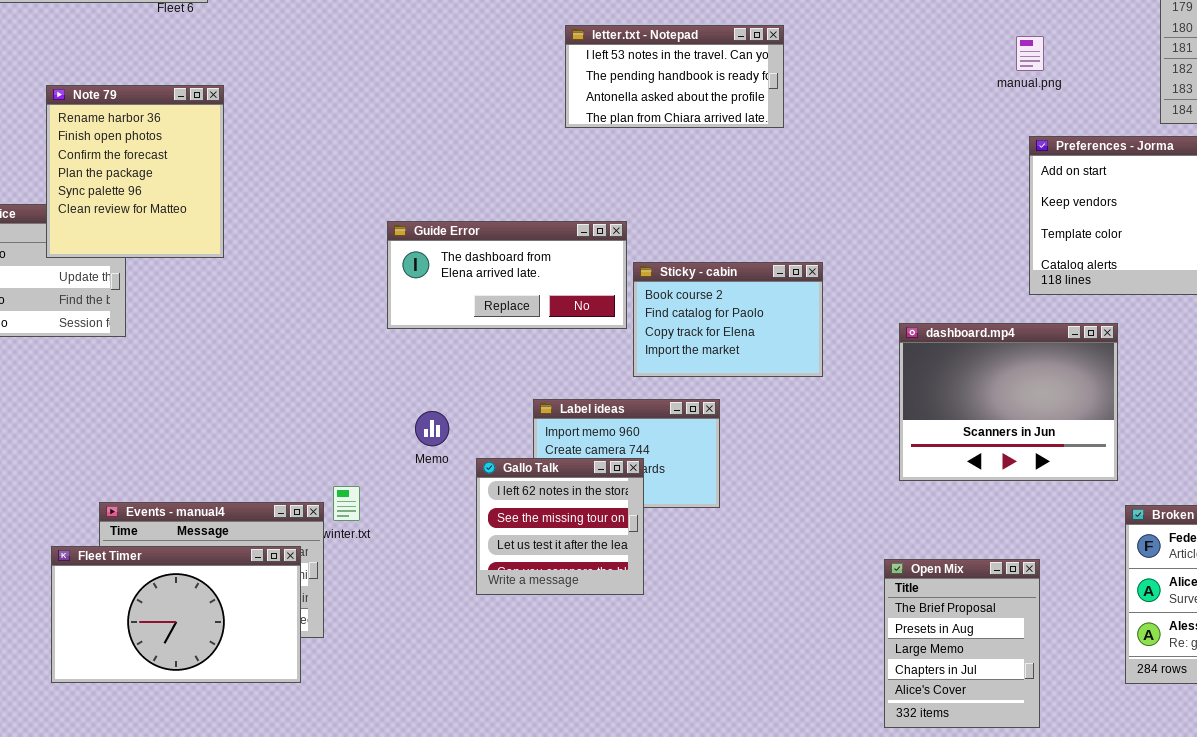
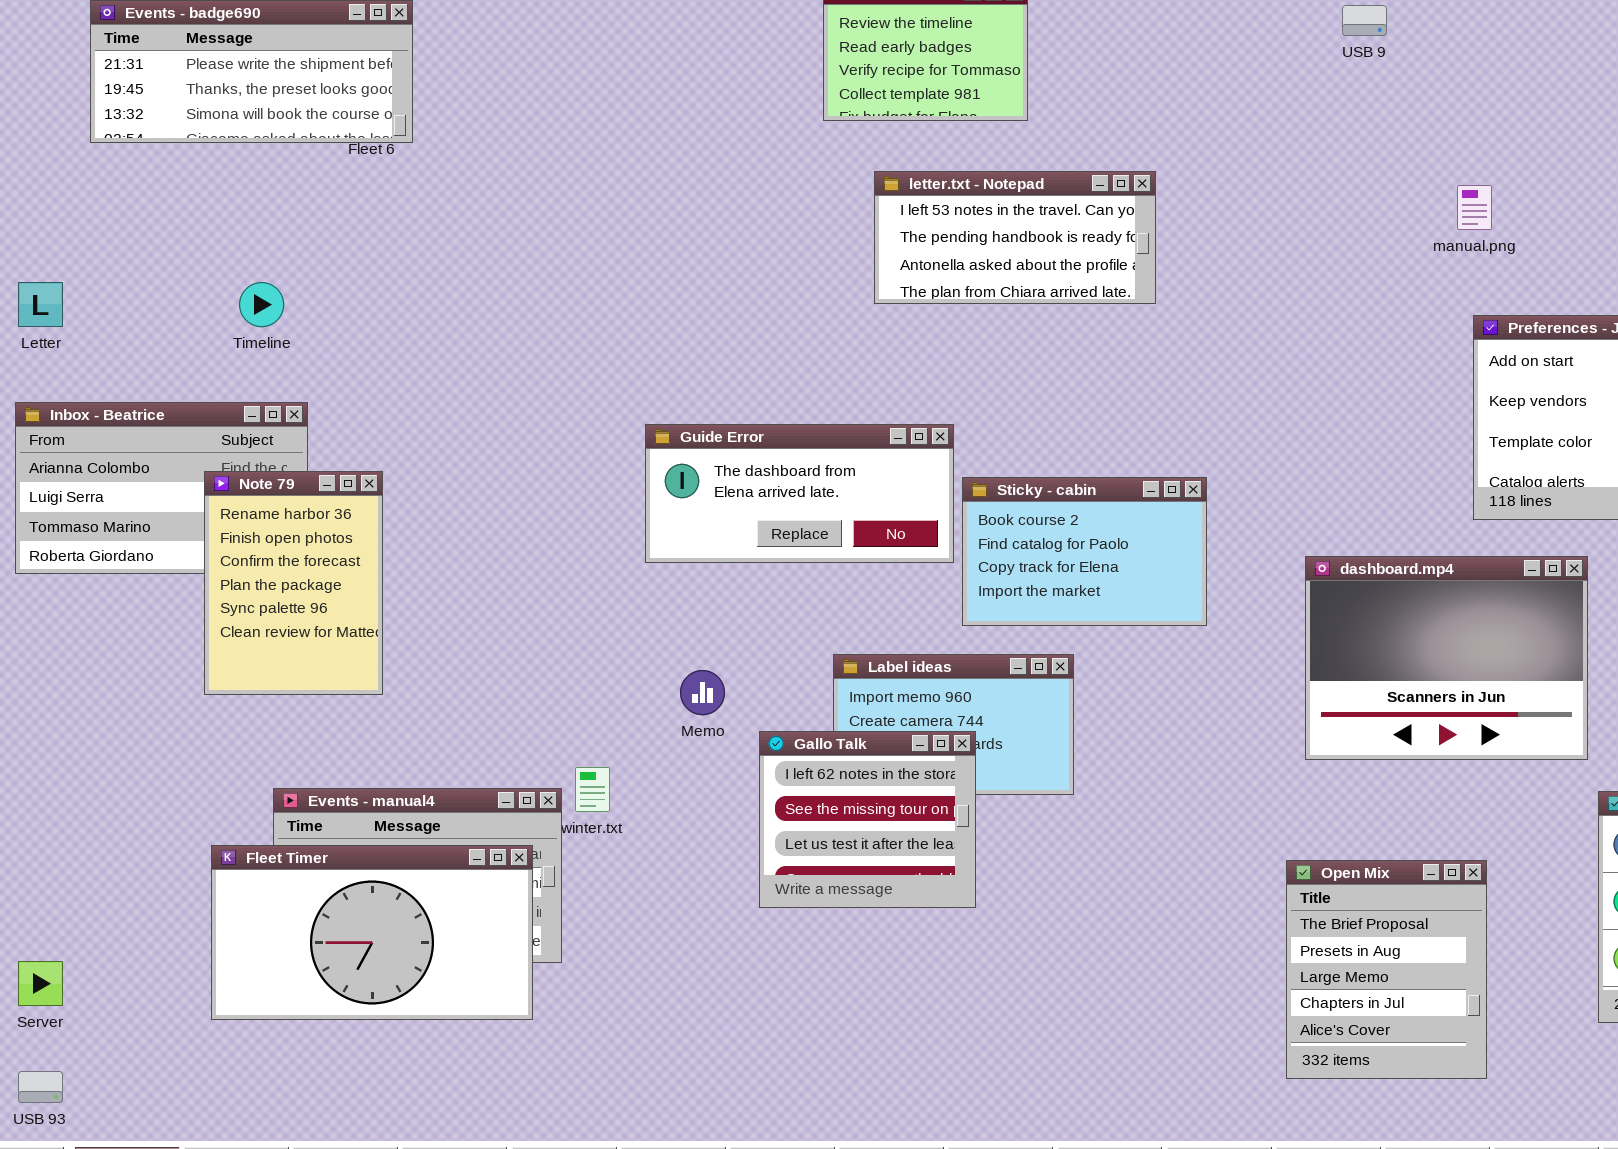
Note 79: [46,85,224,258] -> [204,471,383,695], moved, resized

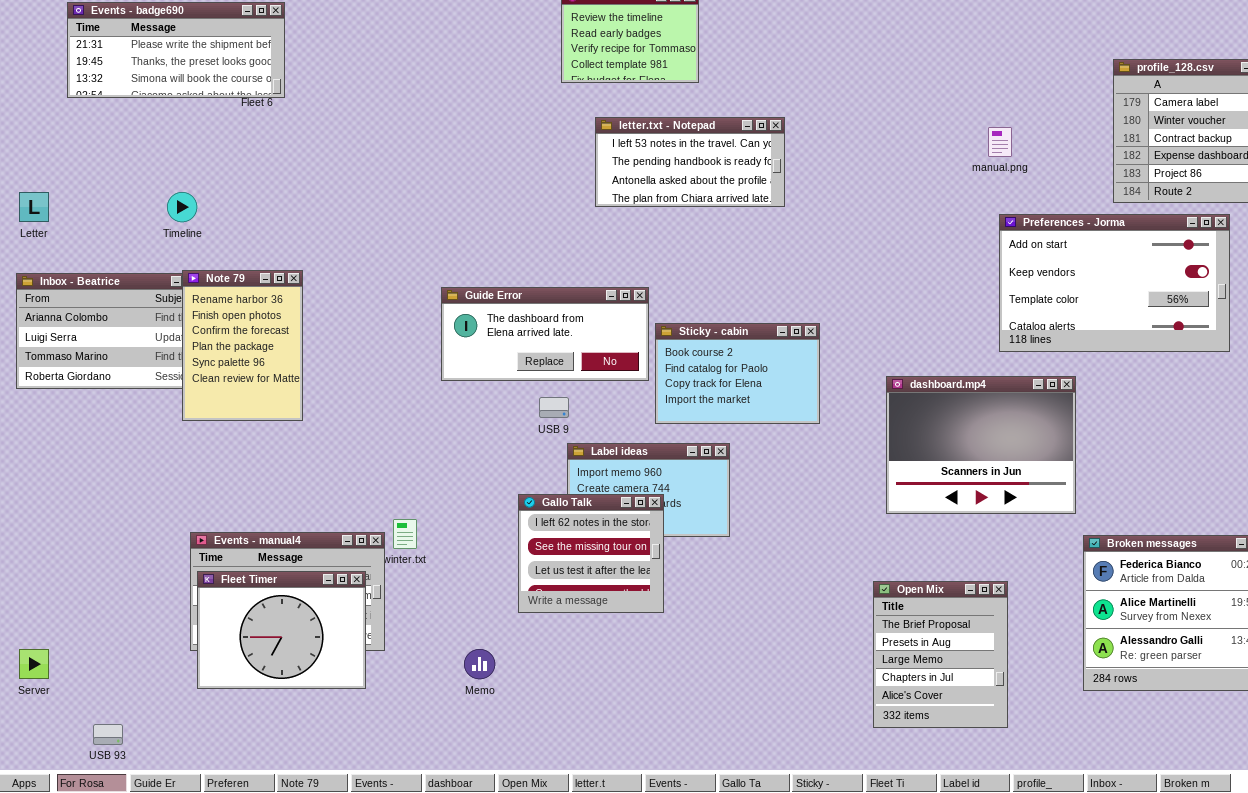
USB 9: [1342,5,1387,36] -> [539,397,569,418], moved
Note 79: [204,471,383,695] -> [182,270,303,421], moved
Memo: [680,670,725,715] -> [464,649,495,679], moved
Fleet Timer: [211,845,533,1020] -> [197,571,366,689], resized
USB 93: [18,1071,63,1103] -> [93,724,123,745], moved

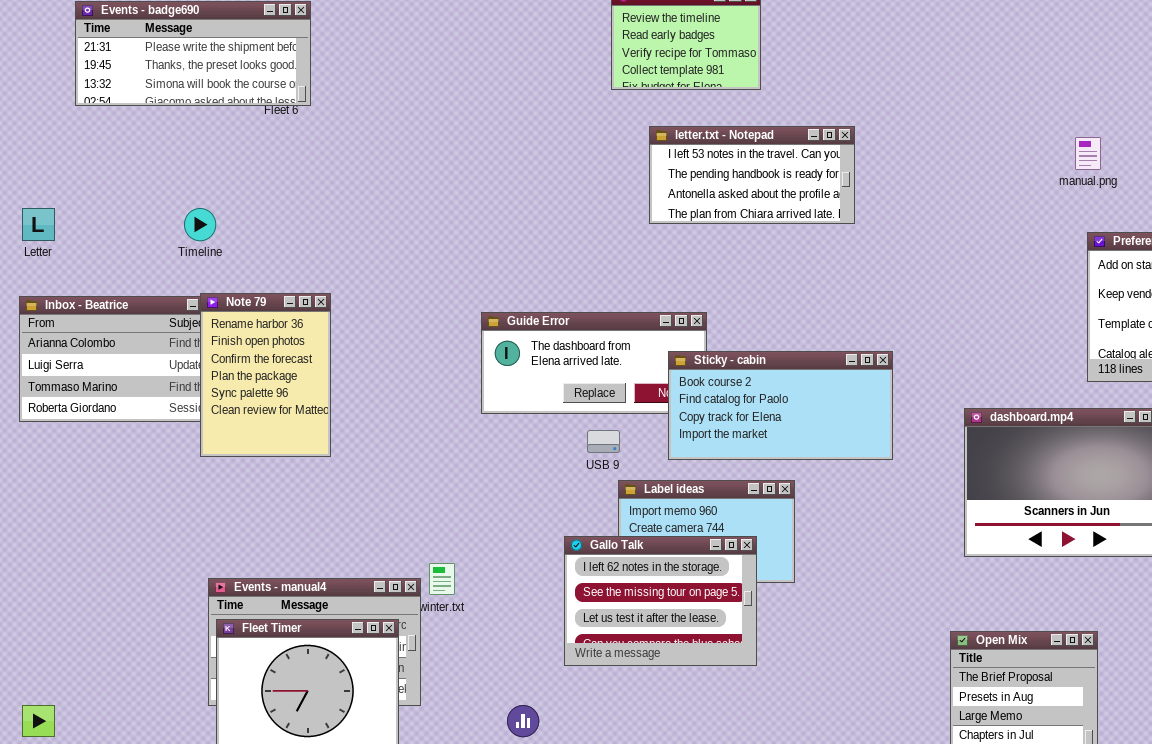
Sticky - cabin: [655,323,820,424] -> [668,351,893,460], resized
Gallo Talk: [518,494,664,613] -> [564,536,757,666], resized

